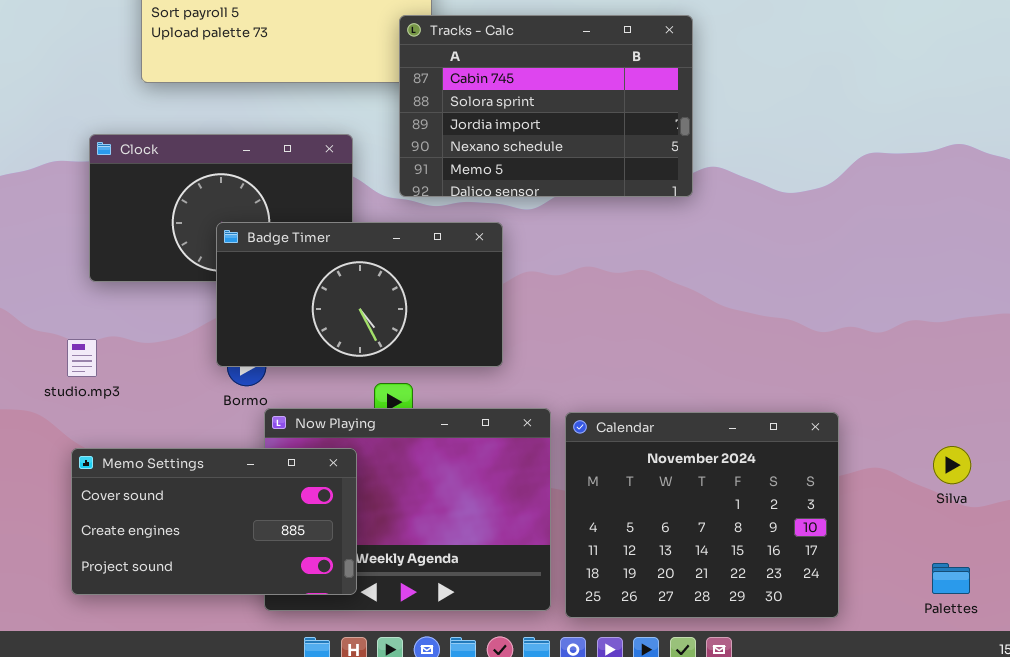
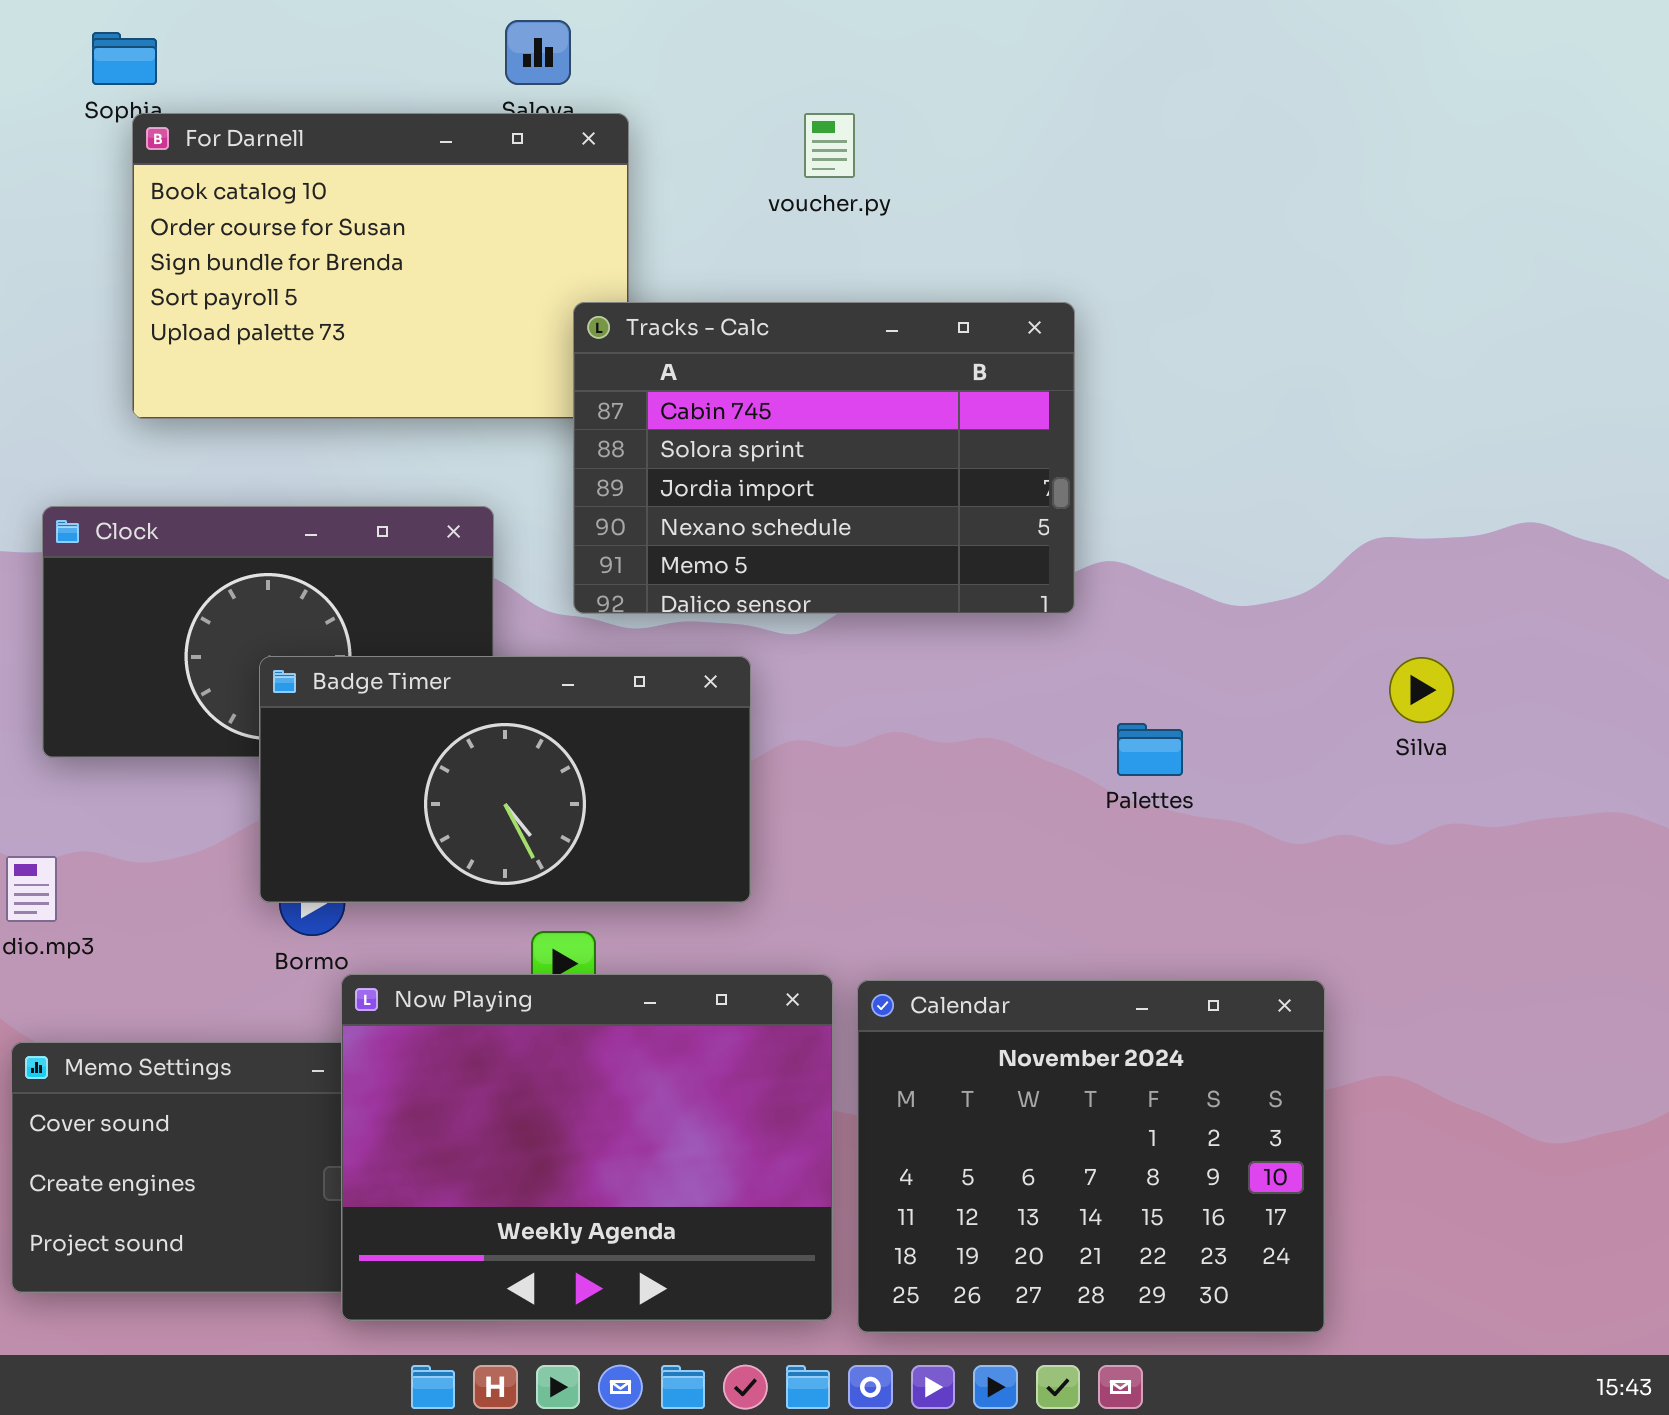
Now Playing: [264,408,551,611] -> [341,974,833,1321], raised
Silva: [933,446,971,484] -> [1389,657,1454,723], moved
Palettes: [932,563,970,594] -> [1117,723,1183,776], moved

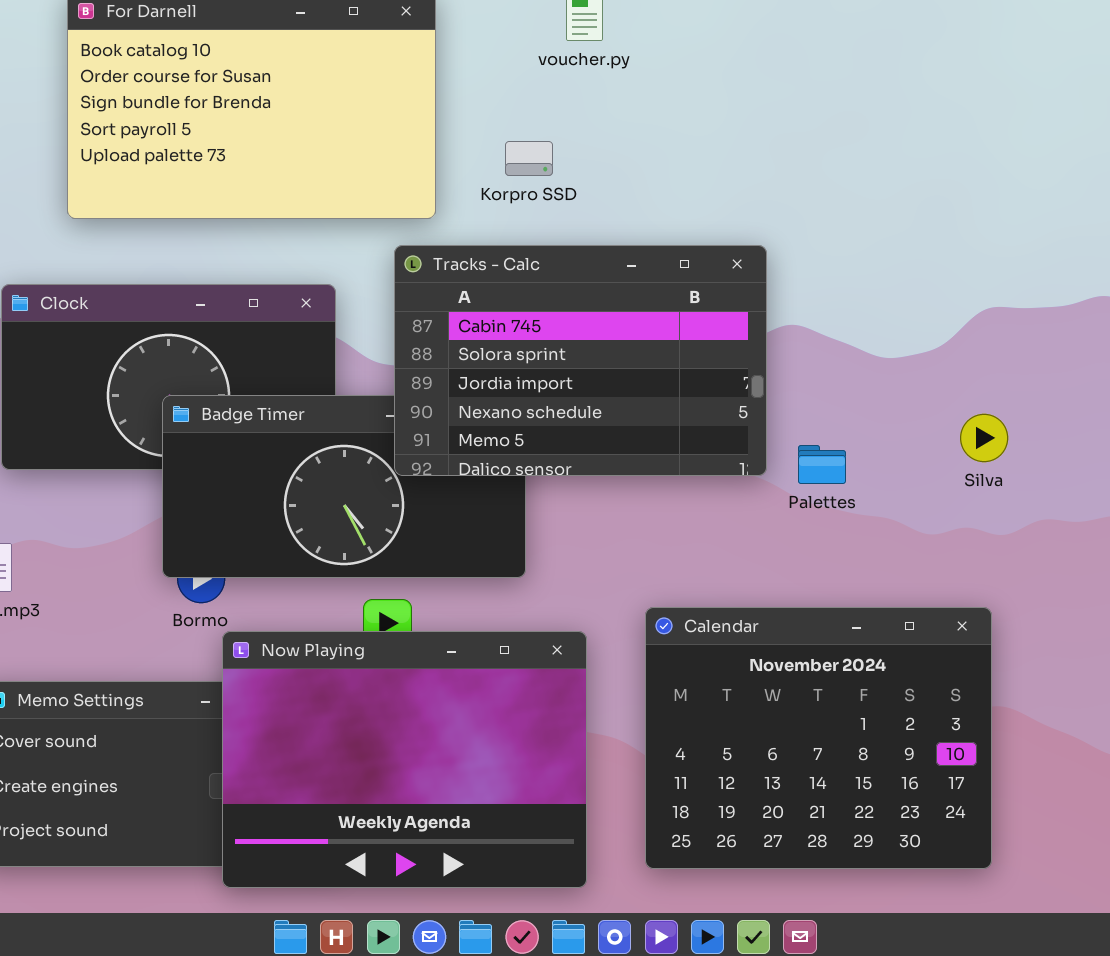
Tracks - Calc: [573,302,1075,614] -> [394,245,767,476], moved
Silva: [1389,657,1454,723] -> [960,414,1008,462], moved
Calendar: [857,980,1325,1333] -> [645,607,992,869], moved

